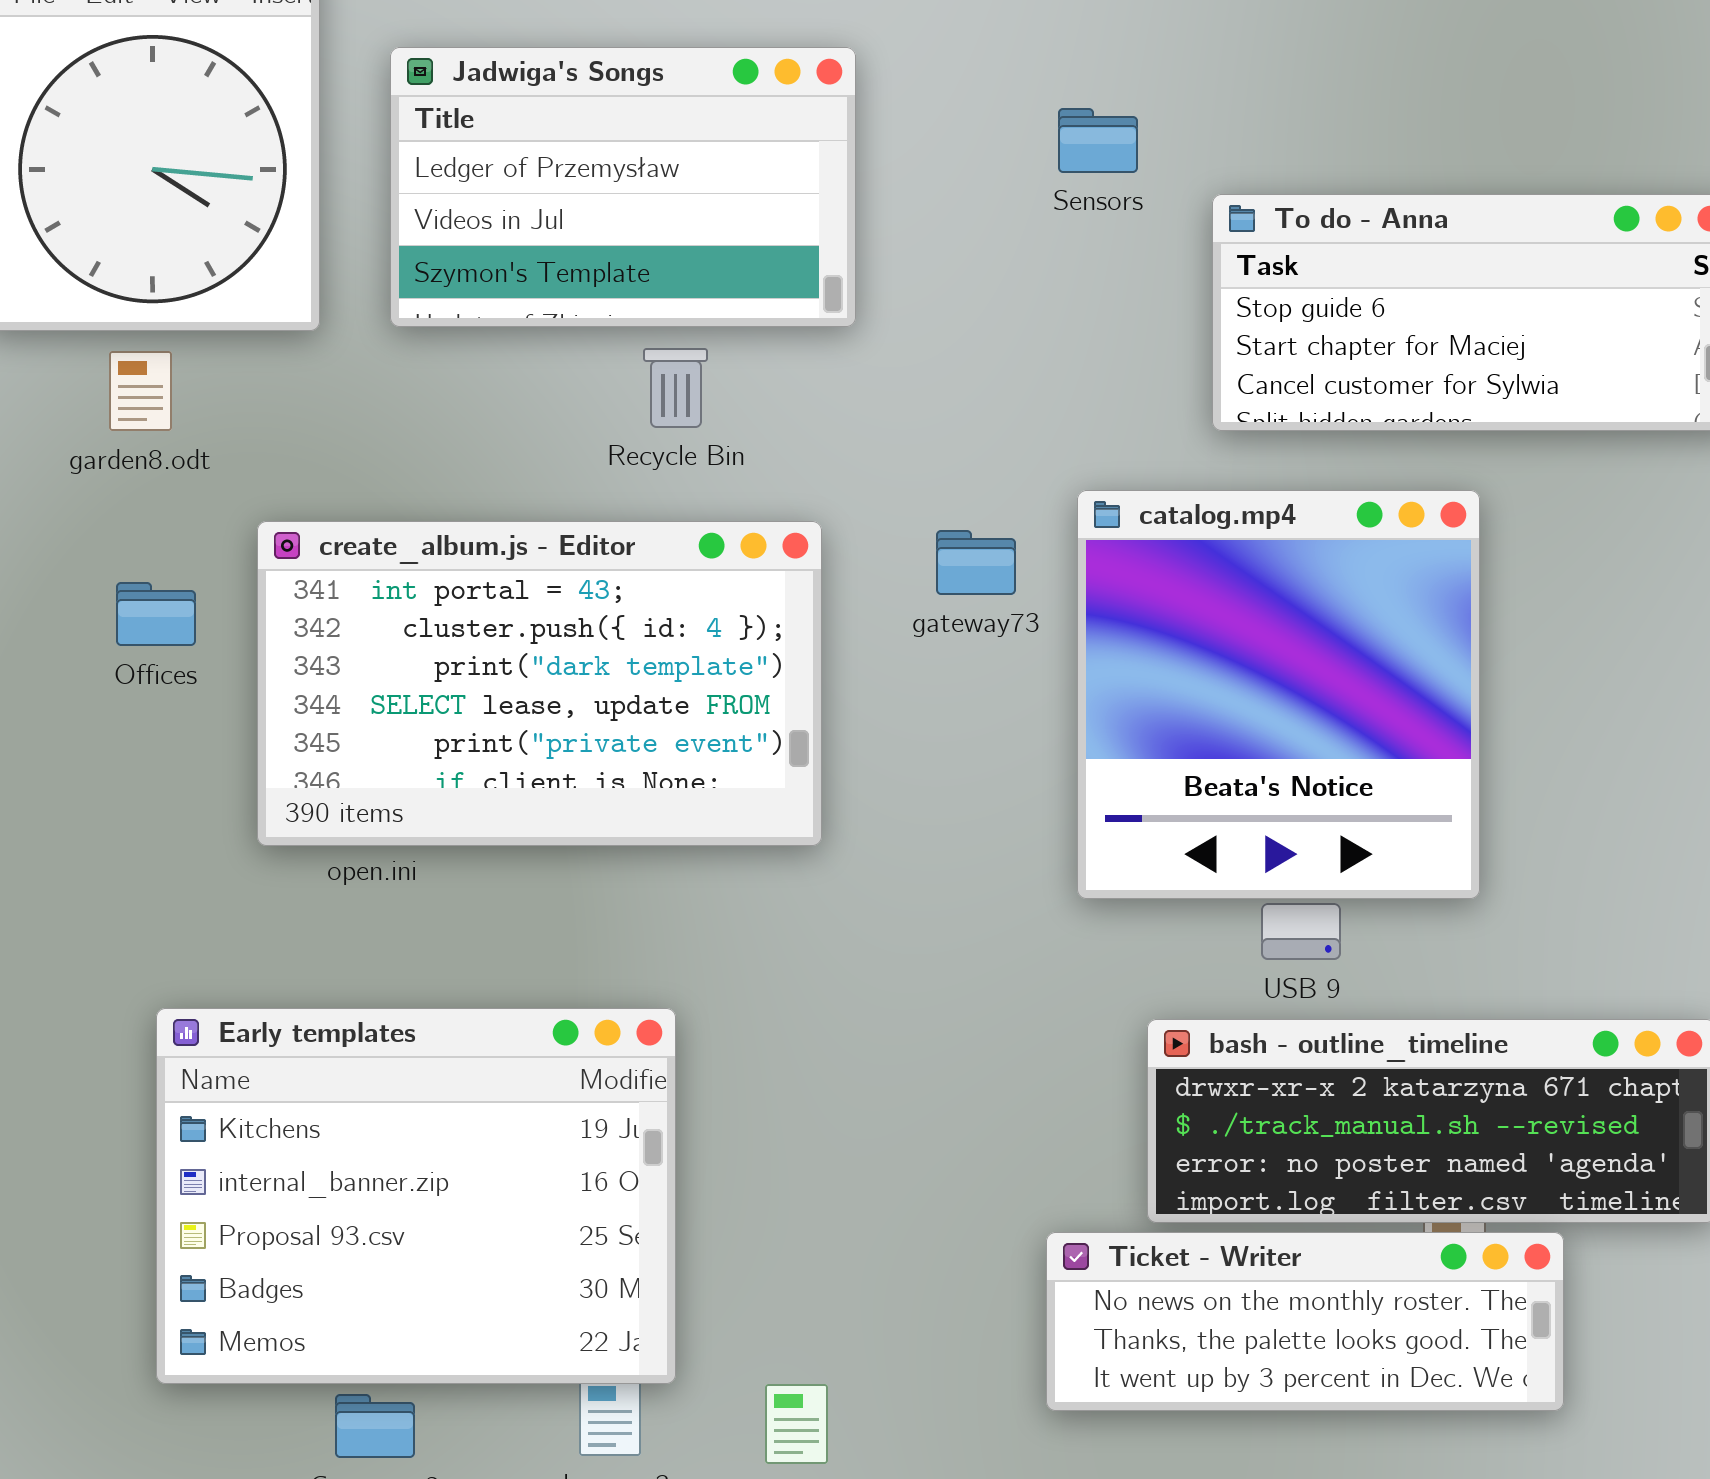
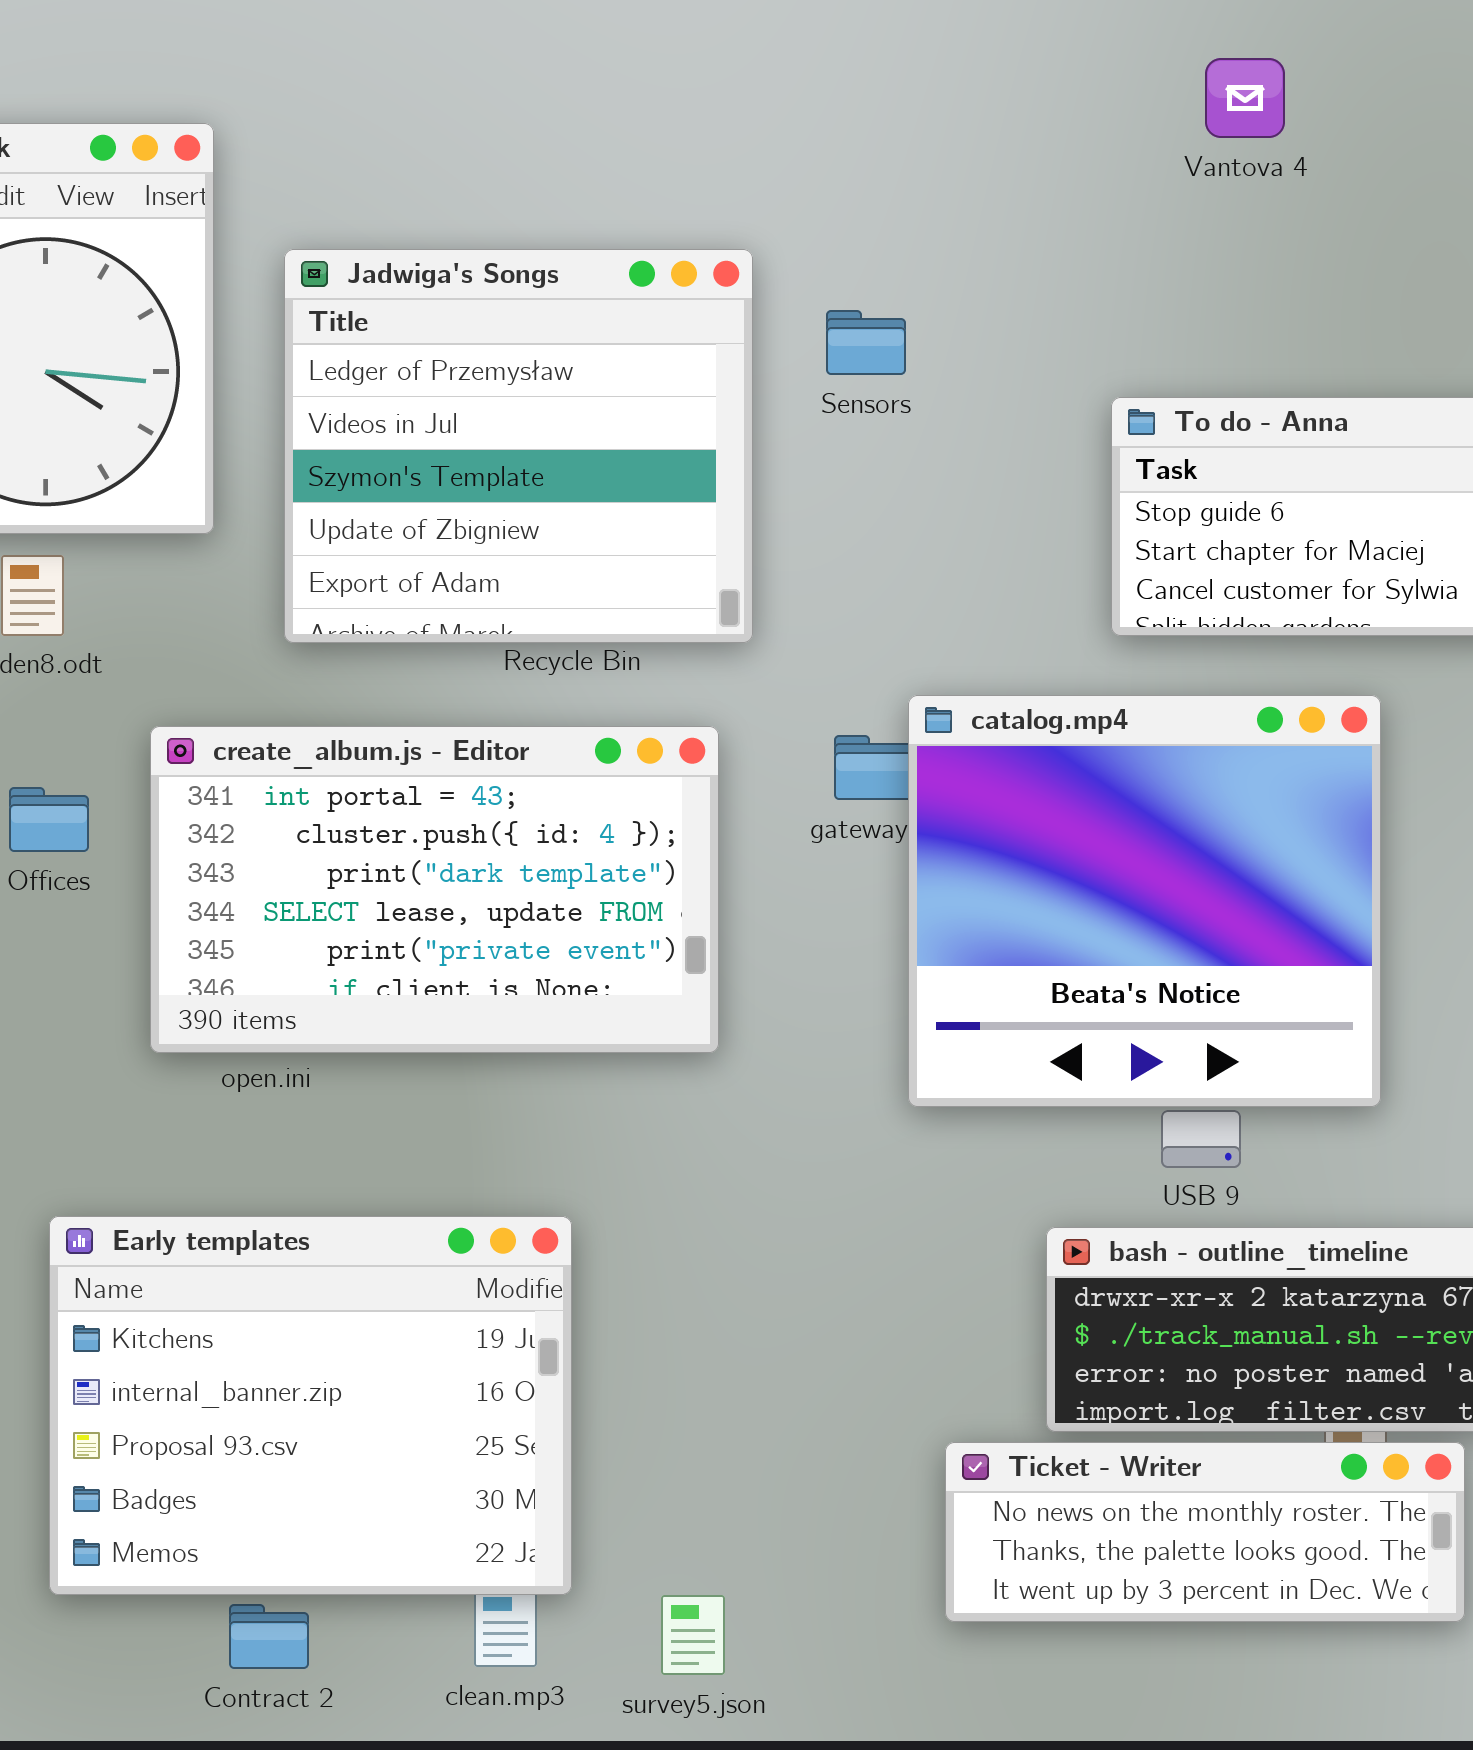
Jadwiga's Songs: [390,47,856,327] -> [284,249,753,643], resized
Sensors: [1058,108,1138,173] -> [826,310,906,375], moved
catalog.mp4: [1077,490,1480,899] -> [908,695,1381,1107], resized

